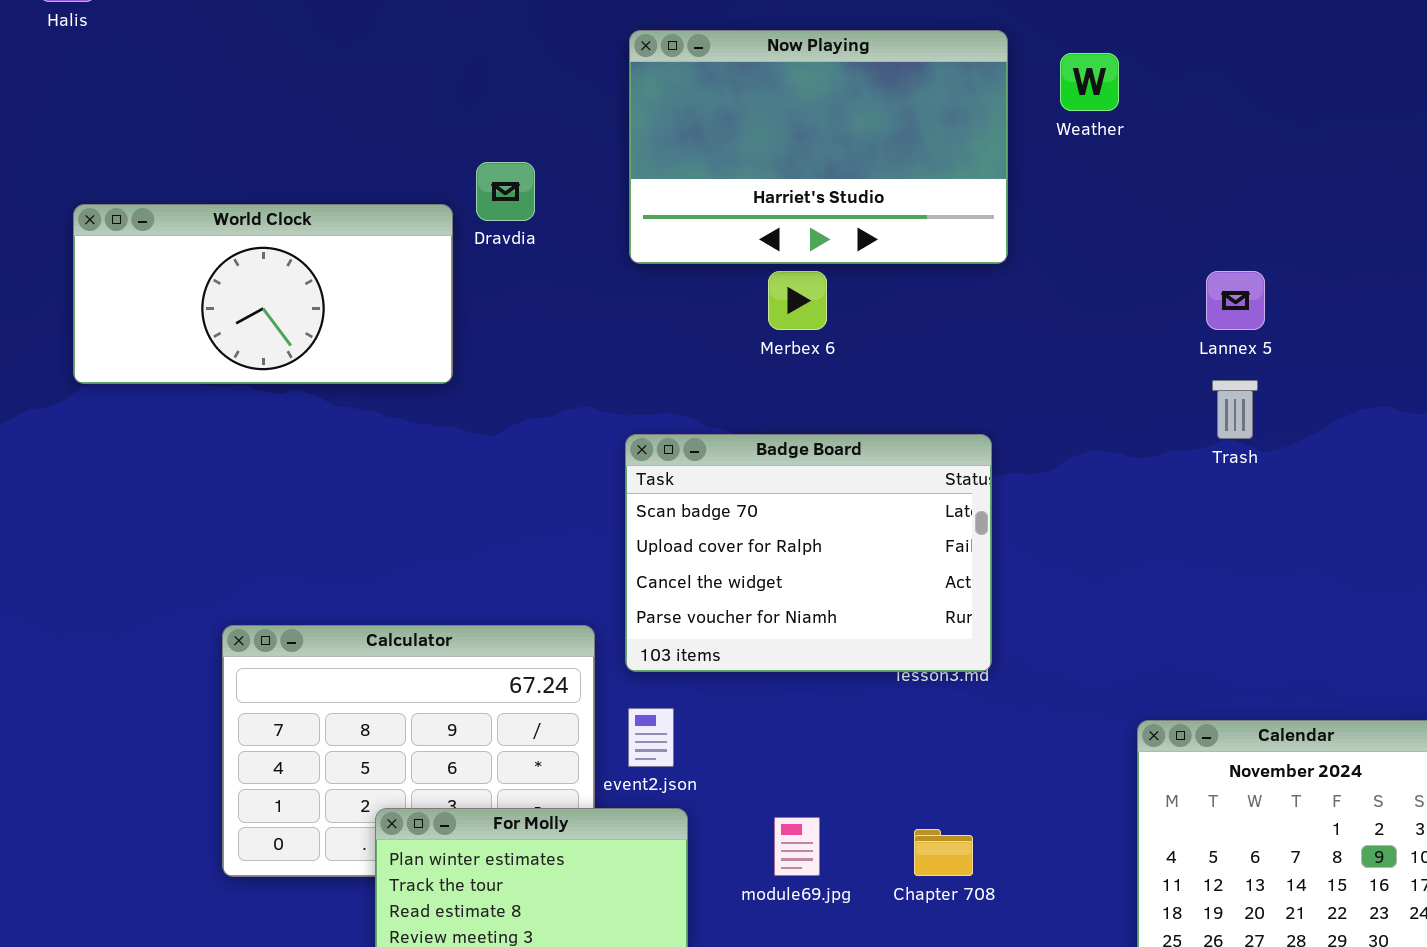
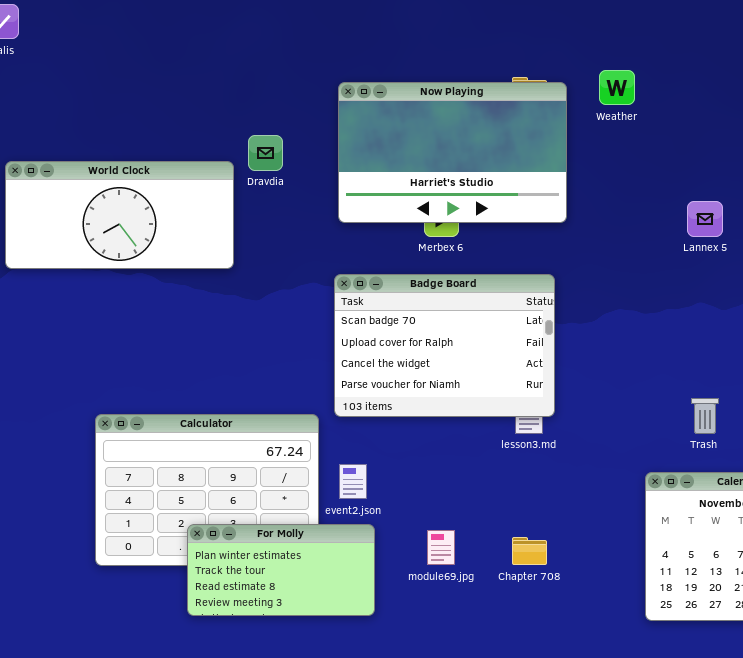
Now Playing: [629,30,1008,264] -> [338,82,567,223], moved
Trash: [1212,380,1258,439] -> [691,398,719,434], moved
Badge Board: [625,434,992,672] -> [334,274,555,417], moved

